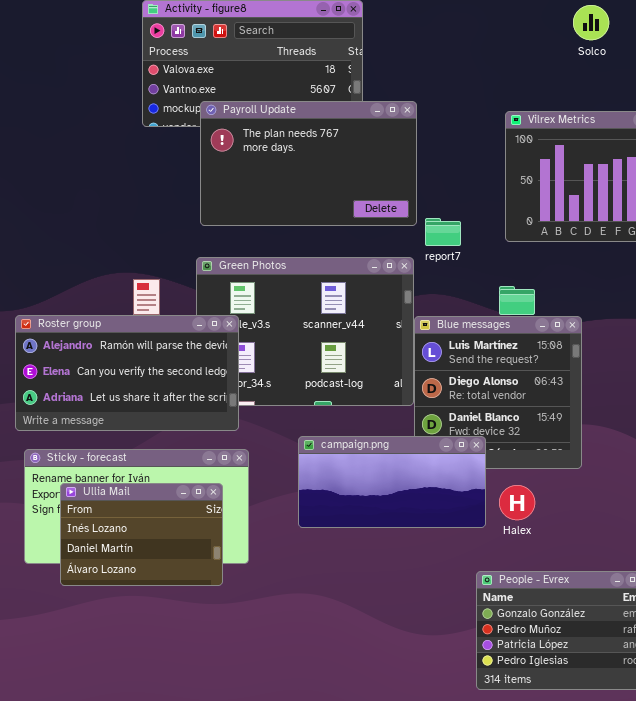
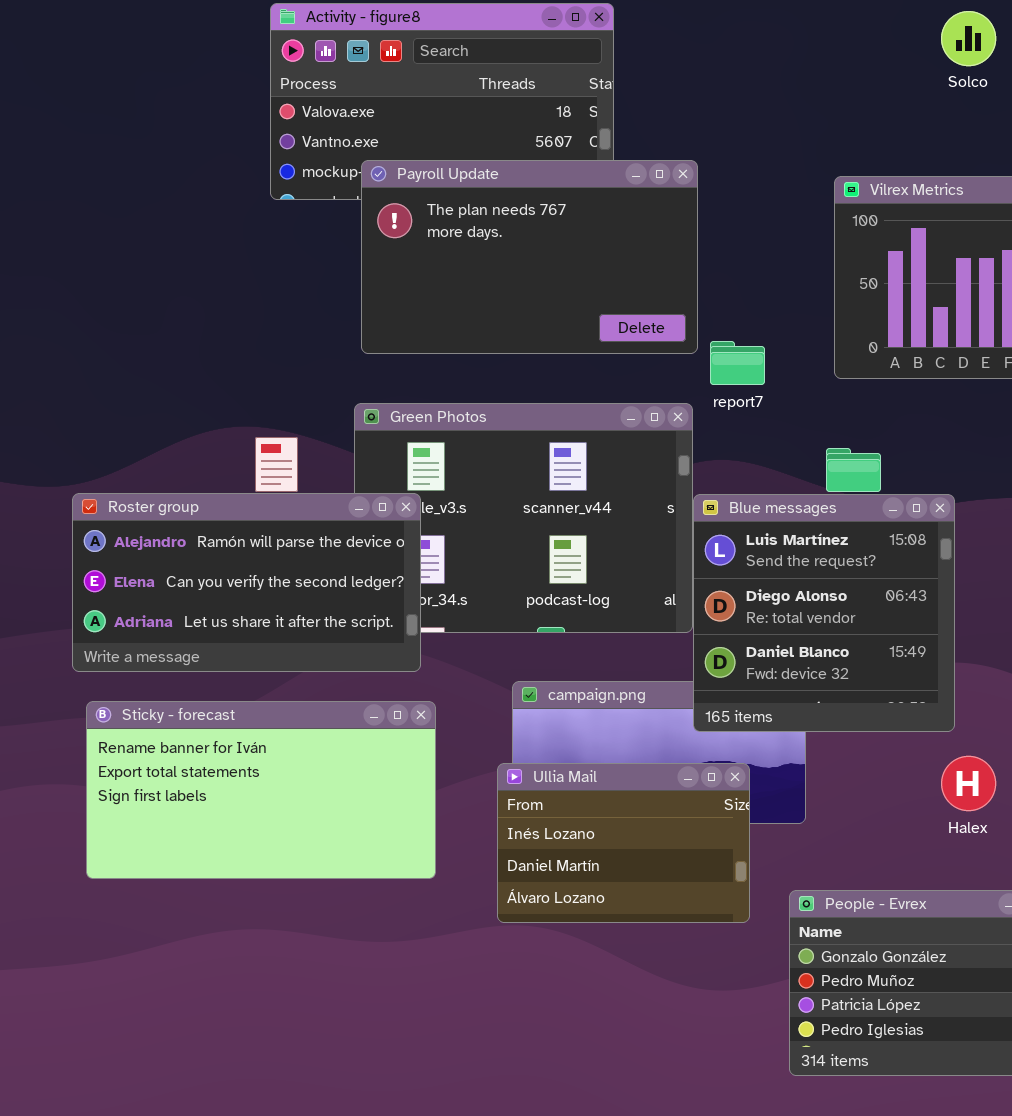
Blue messages: [414,316,582,469] -> [693,494,955,732], raised
Ullia Mail: [60,483,223,586] -> [497,763,750,923], moved
Halex: [499,485,535,520] -> [941,756,996,811], moved

